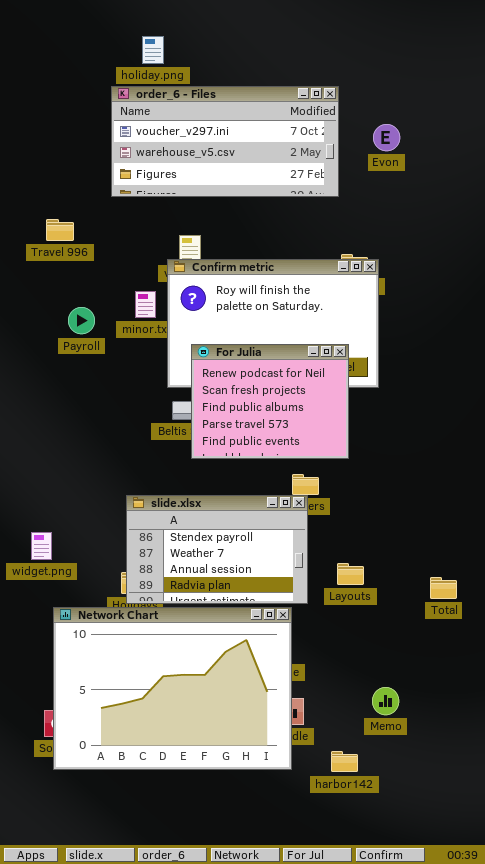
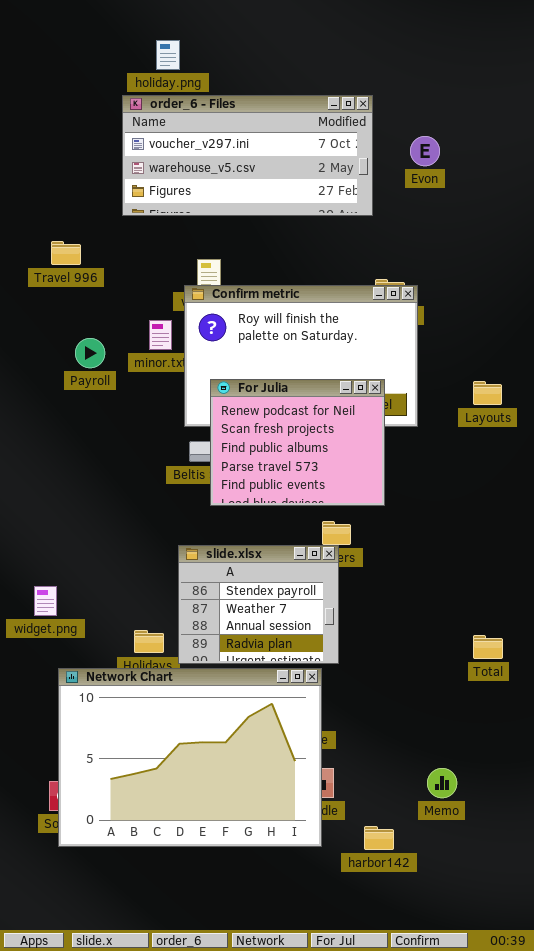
slide.xlsx: [126,495,308,604] -> [178,545,339,664], resized
Layouts: [337,563,364,585] -> [473,381,502,405], moved
Memo: [372,687,399,715] -> [427,768,457,798], moved

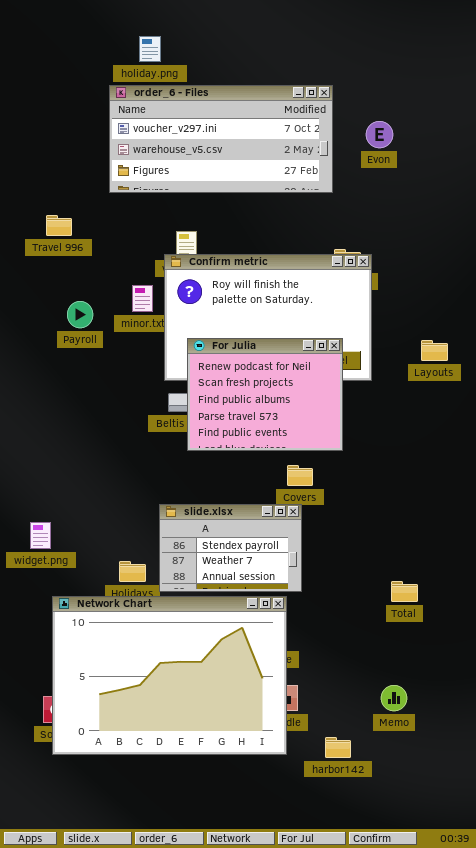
slide.xlsx: [178,545,339,664] -> [159,504,302,592], resized
Total: [473,635,503,659] -> [391,581,418,602], moved

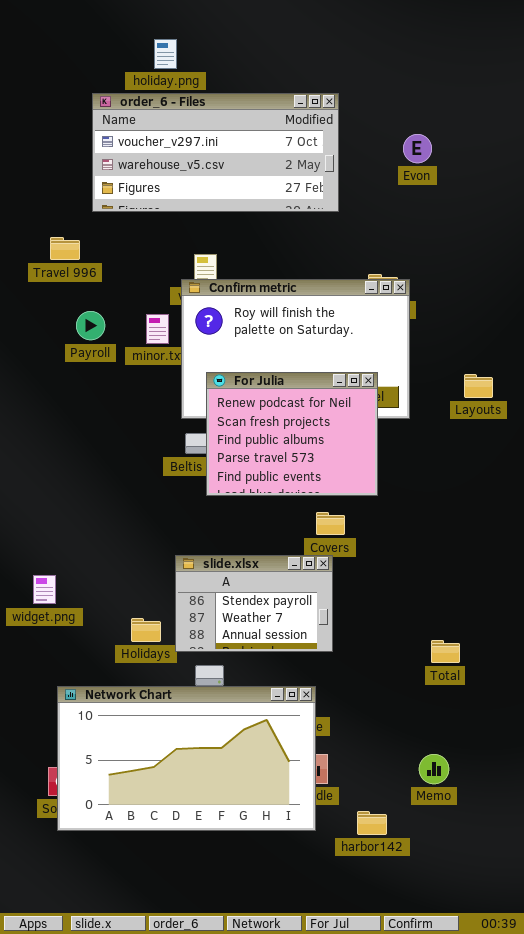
order_6 - Files: [109,85,333,193] -> [92,93,339,212], moved
Payroll: [67,301,93,328] -> [76,311,105,340], moved
Network Chart: [52,596,287,755] -> [57,686,316,831], resized

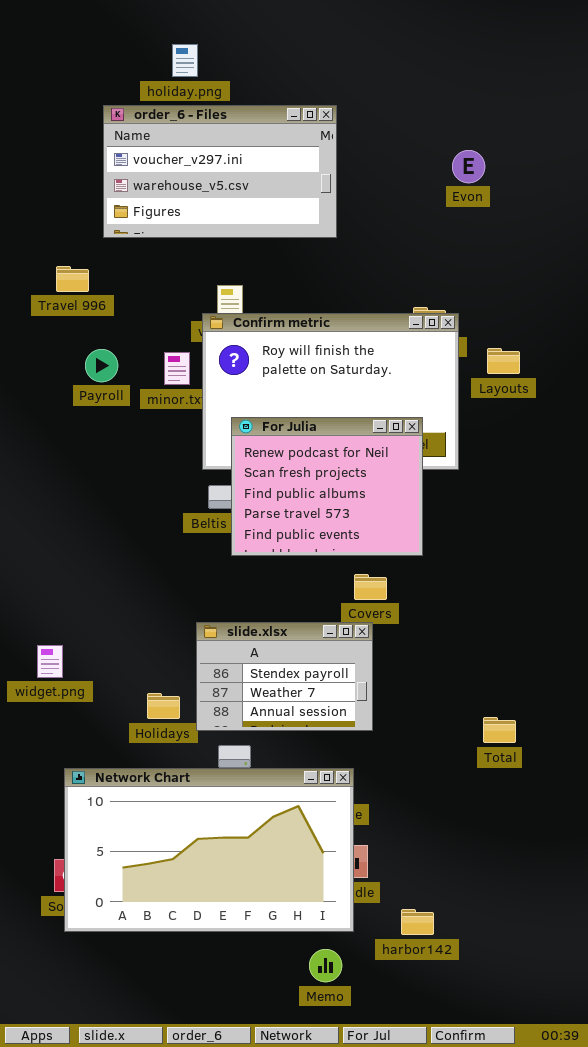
order_6 - Files: [92,93,339,212] -> [103,105,337,238], resized
Layouts: [464,374,493,398] -> [487,348,520,374], moved
Memo: [419,754,449,784] -> [309,949,342,982], moved

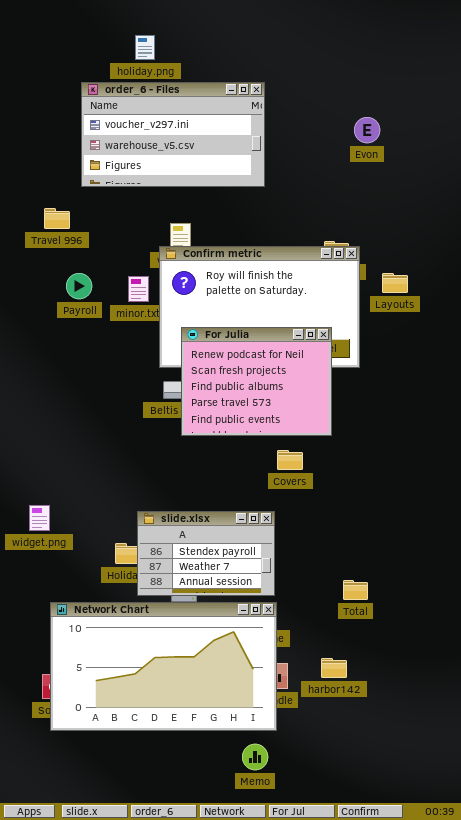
slide.xlsx: [196,622,373,731] -> [137,511,275,596], moved
Total: [483,717,516,743] -> [343,580,368,600], moved
harbor142: [401,909,434,935] -> [321,658,347,678], moved

